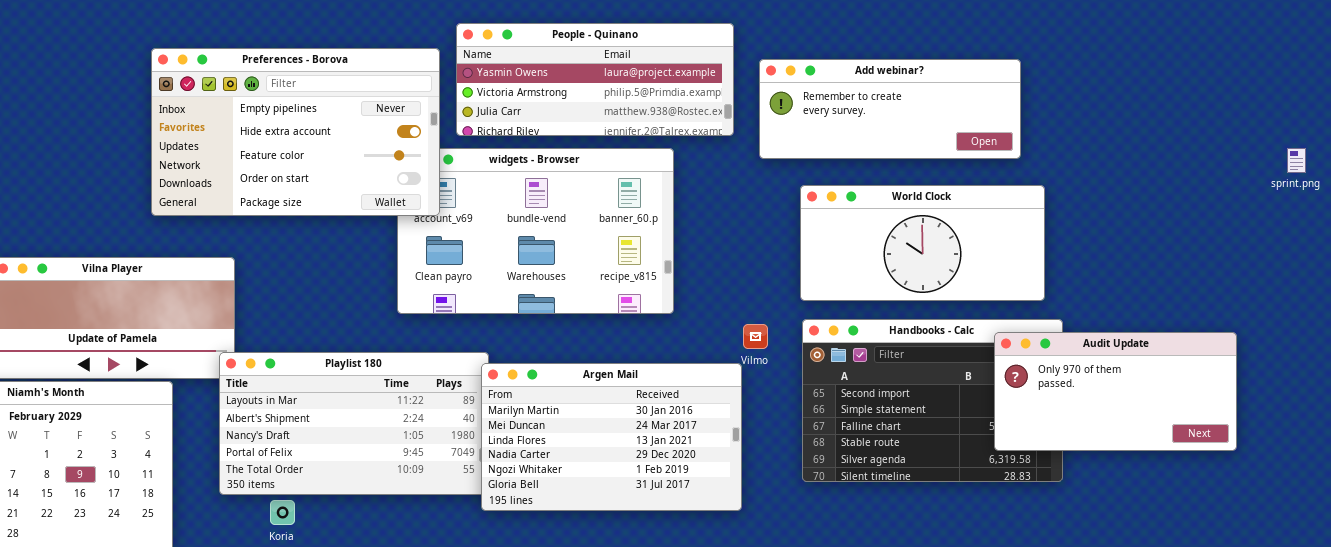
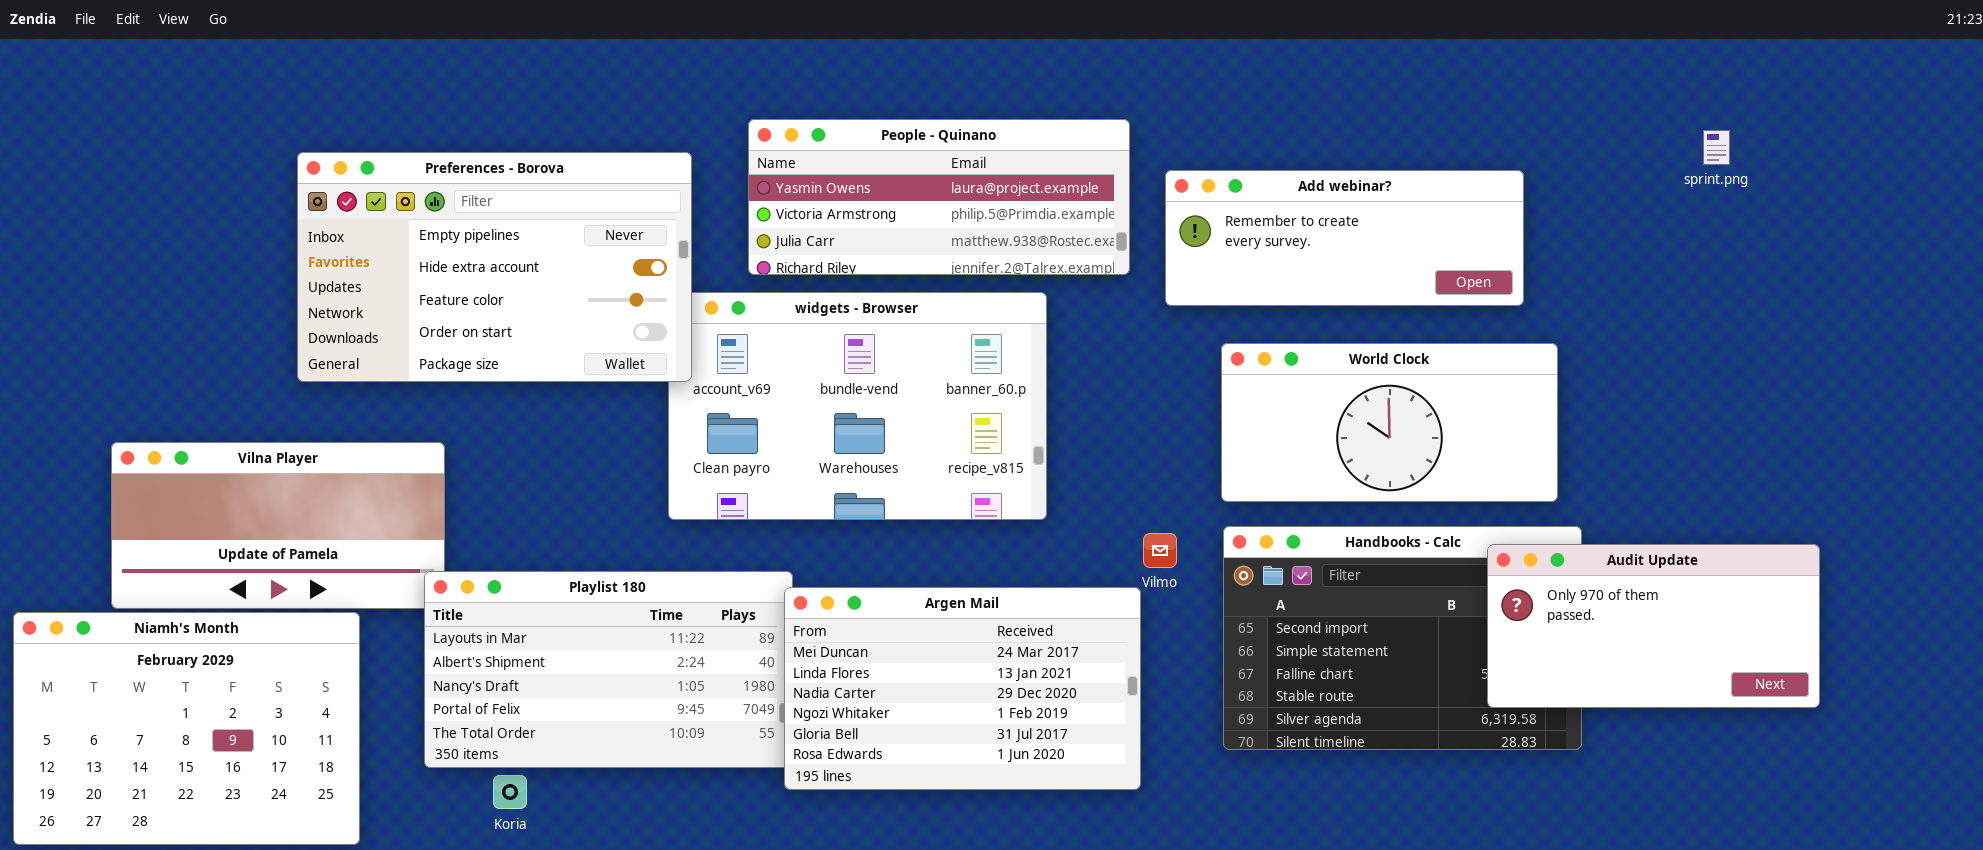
Preferences - Borova: [151,48,440,216] -> [297,152,692,382], moved
sprint.png: [1287,148,1306,173] -> [1703,130,1730,165], moved
Argen Mail: [481,363,742,511] -> [784,587,1141,790], scrolled down 1 row

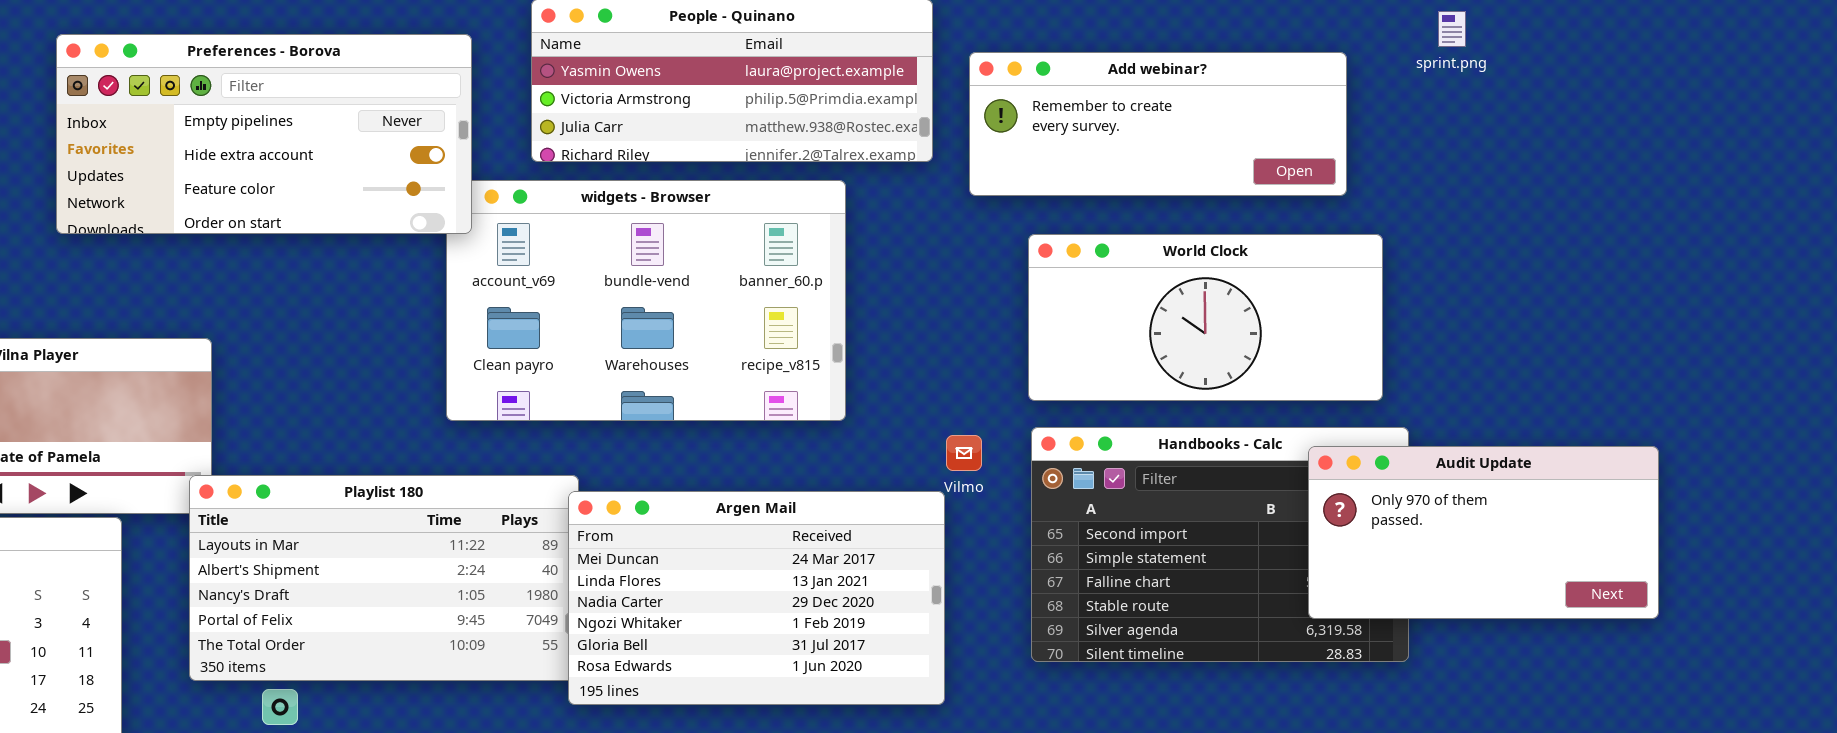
sprint.png: [1703,130,1730,165] -> [1438,11,1466,47], moved
Preferences - Borova: [297,152,692,382] -> [56,34,472,234], resized

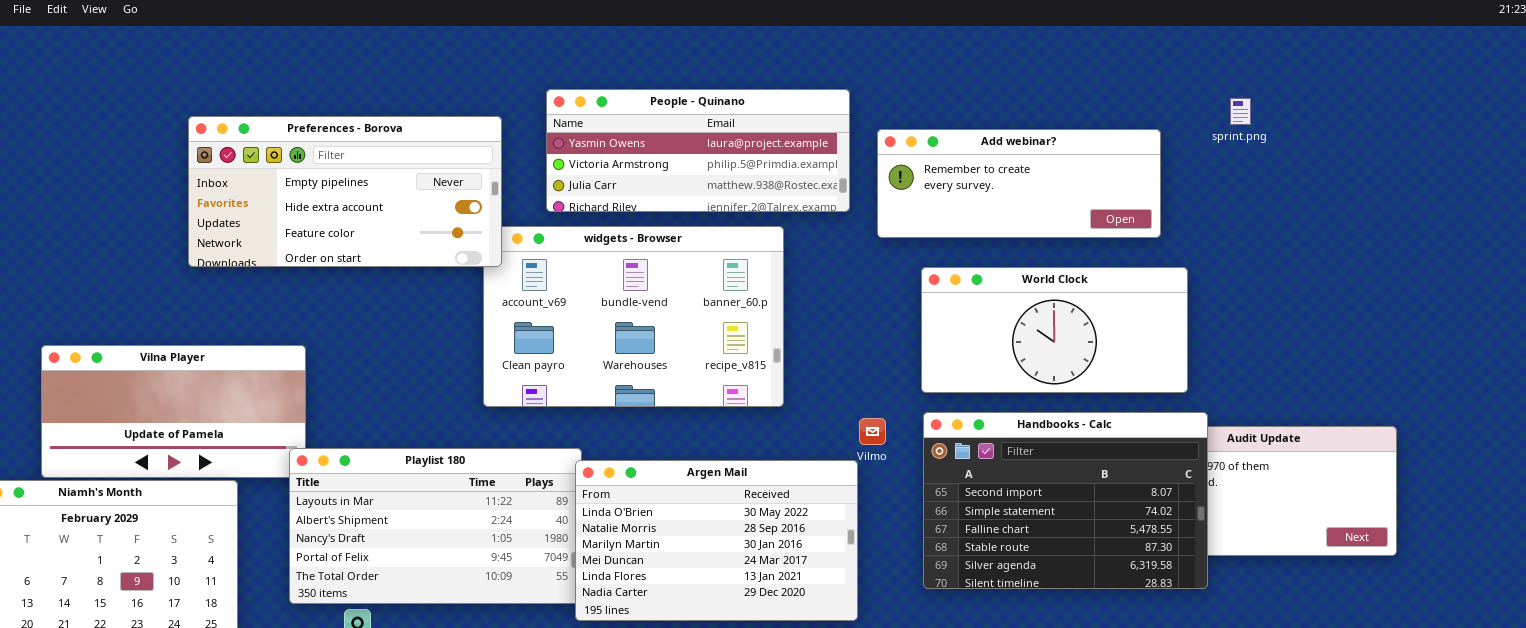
Handbooks - Calc: [1031,427,1409,662] -> [923,412,1208,589], raised
Argen Mail: [568,491,945,705] -> [575,460,858,621], scrolled up 3 rows

